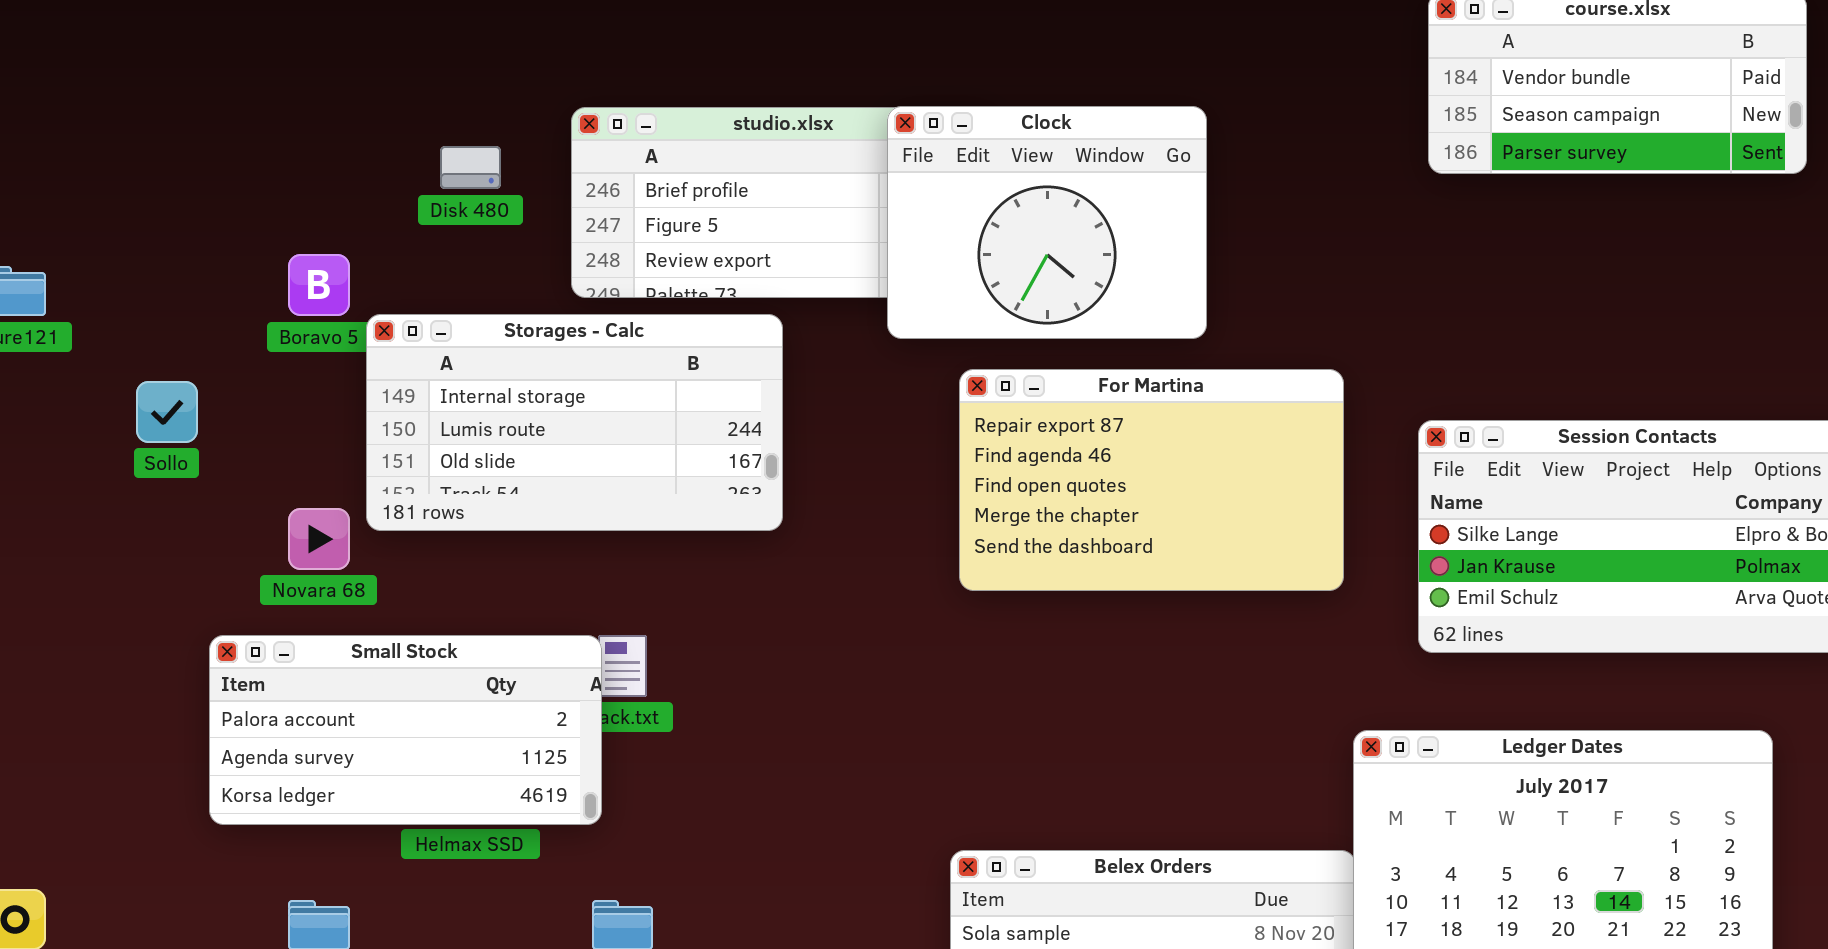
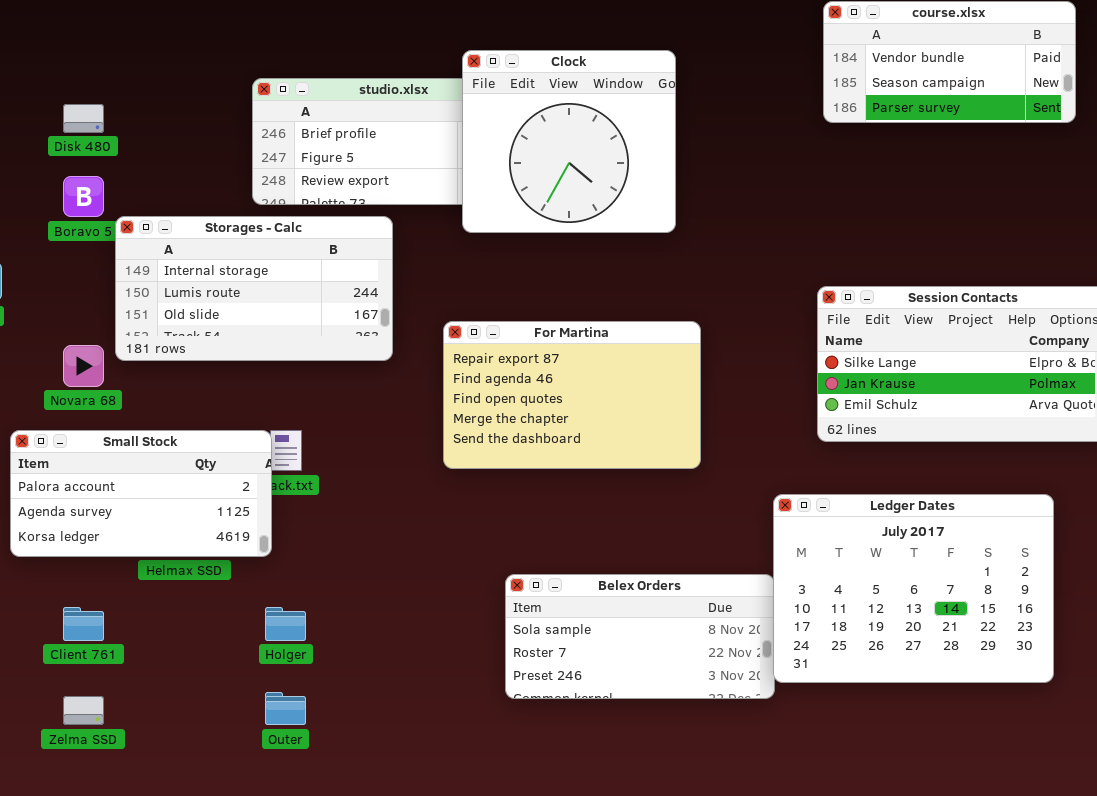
Clock: [887,106,1207,339] -> [462,50,676,233], resized
Disk 480: [440,146,501,189] -> [63,104,104,133], moved
For Martina: [959,369,1344,591] -> [443,321,701,469], moved

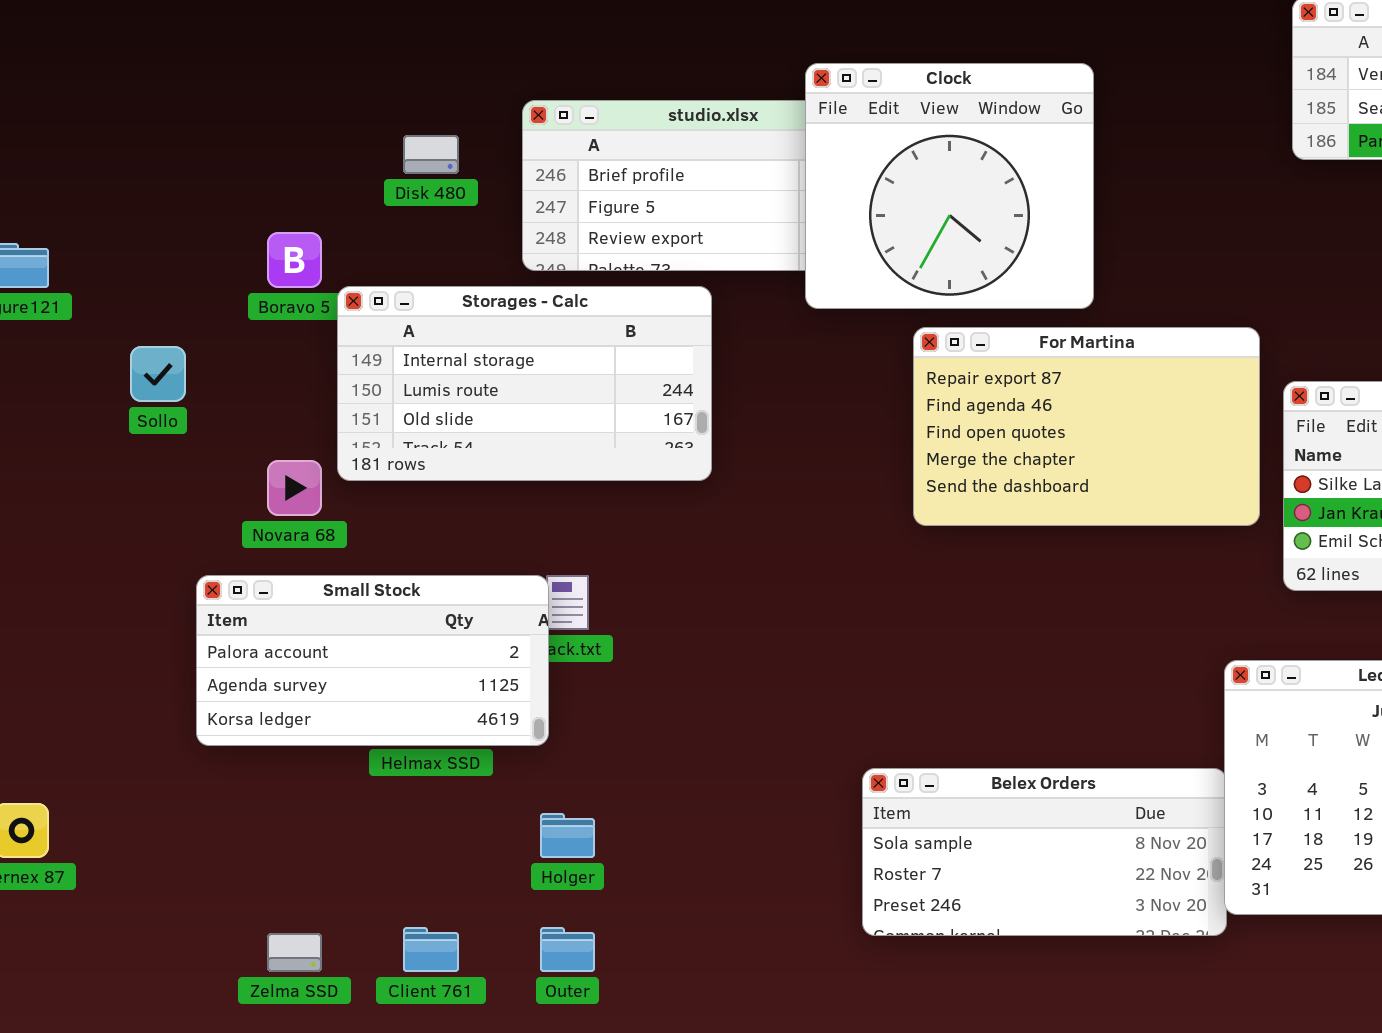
Disk 480: [63,104,104,133] -> [403,135,459,174], moved
For Martina: [443,321,701,469] -> [913,327,1260,526], moved
Client 761: [63,607,104,641] -> [403,927,459,972], moved

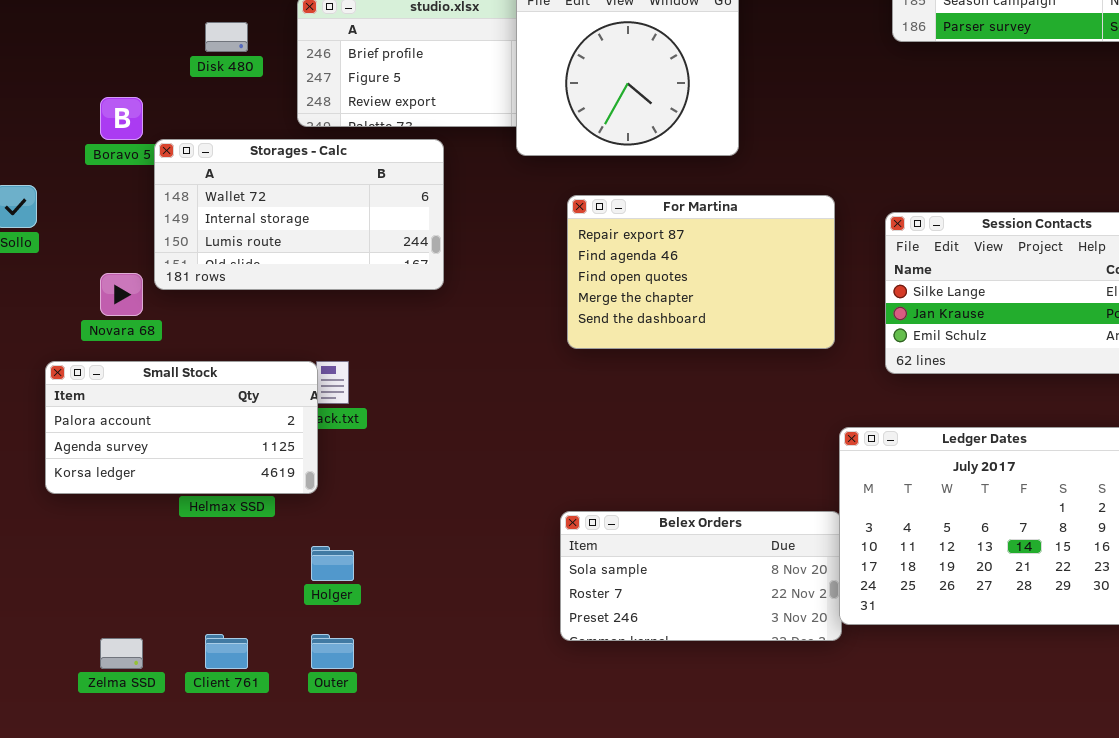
Storages - Calc: [337,286,712,481] -> [154,139,444,290], scrolled up 1 row
For Martina: [913,327,1260,526] -> [567,195,835,349], moved

